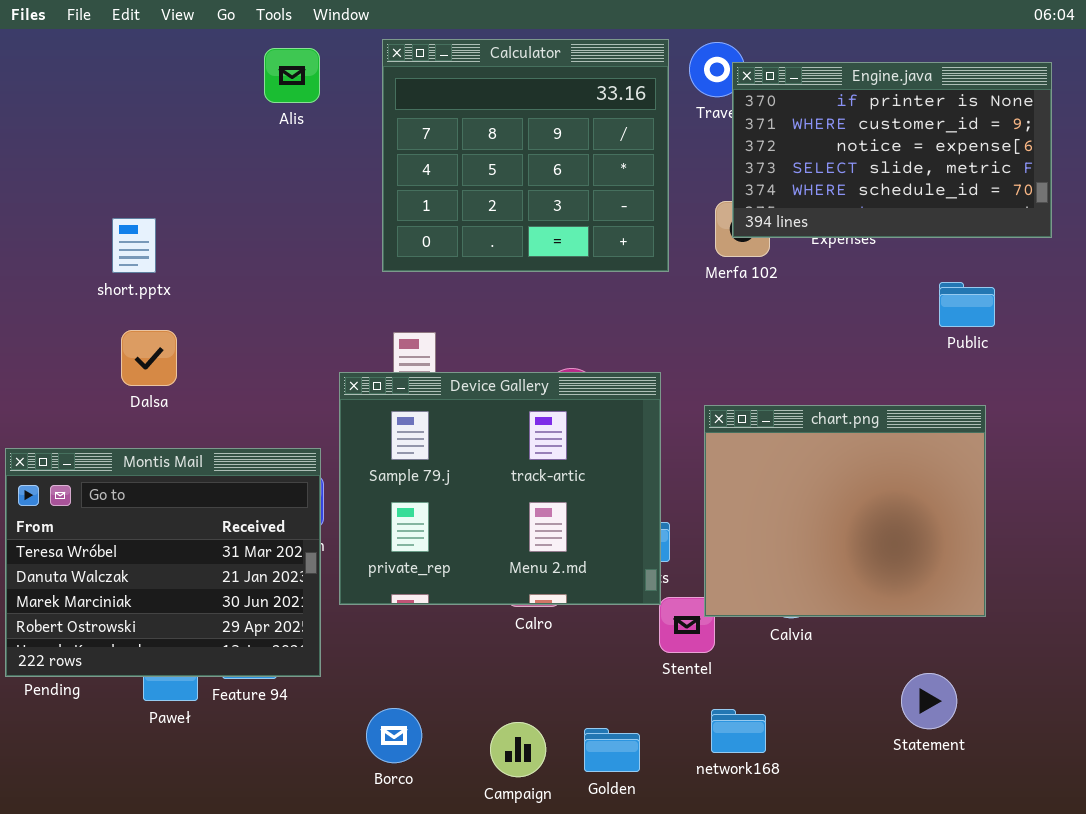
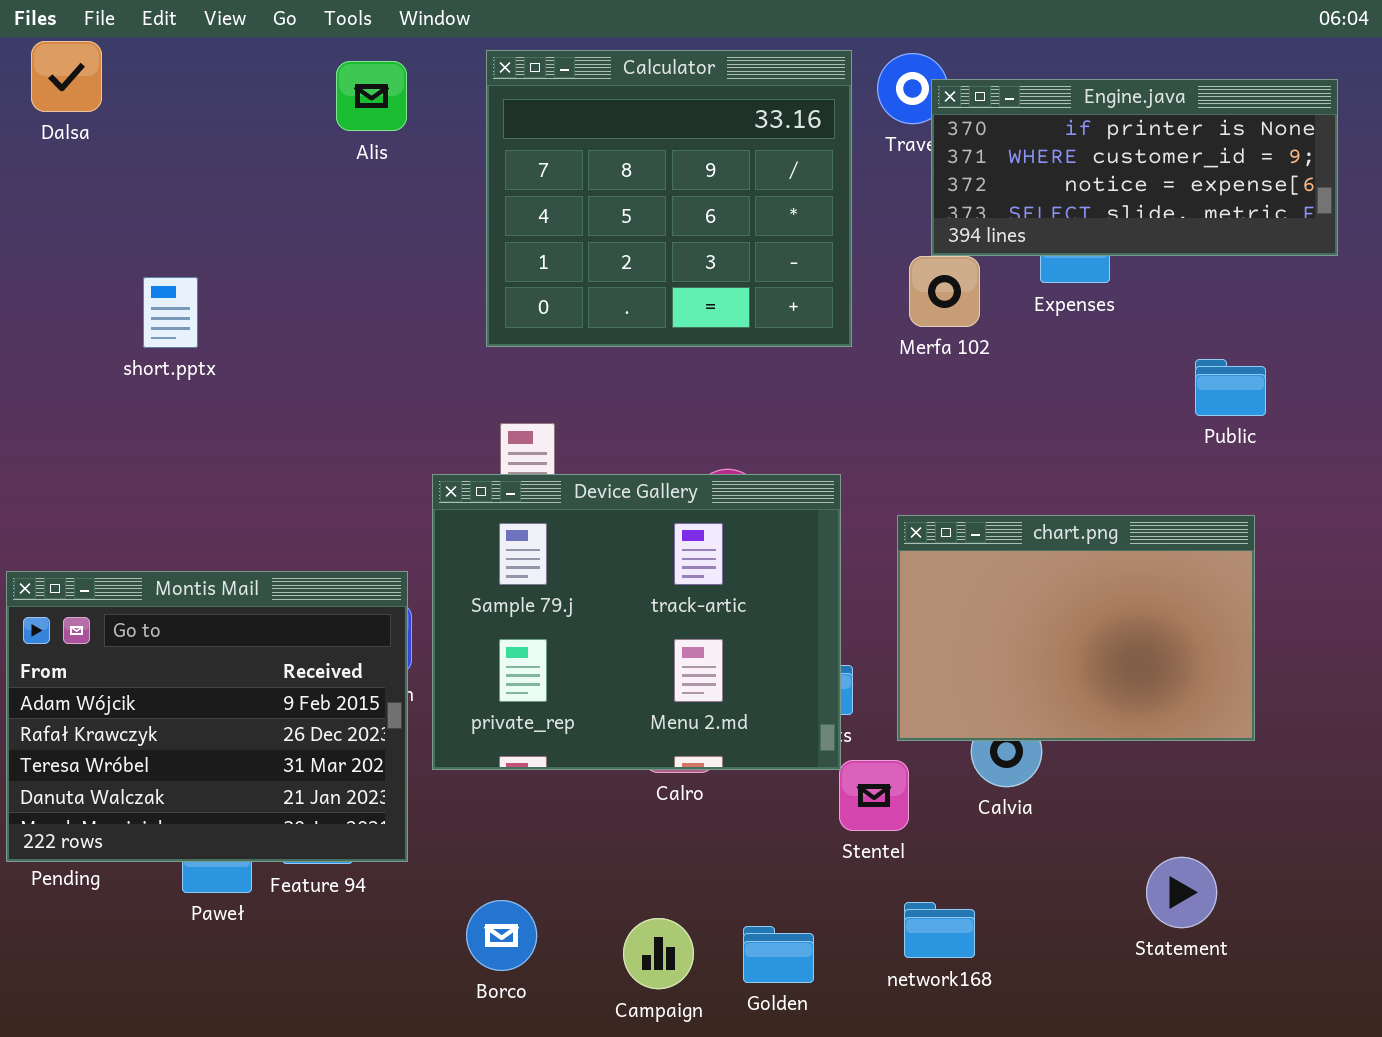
Engine.java: [732,62,1052,238] -> [931,79,1338,256], resized
Dalsa: [121,330,177,386] -> [31,41,102,112], moved
chart.png: [704,405,986,617] -> [897,515,1255,741], resized
Montis Mail: [5,448,321,677] -> [6,571,408,862], scrolled up 2 rows

